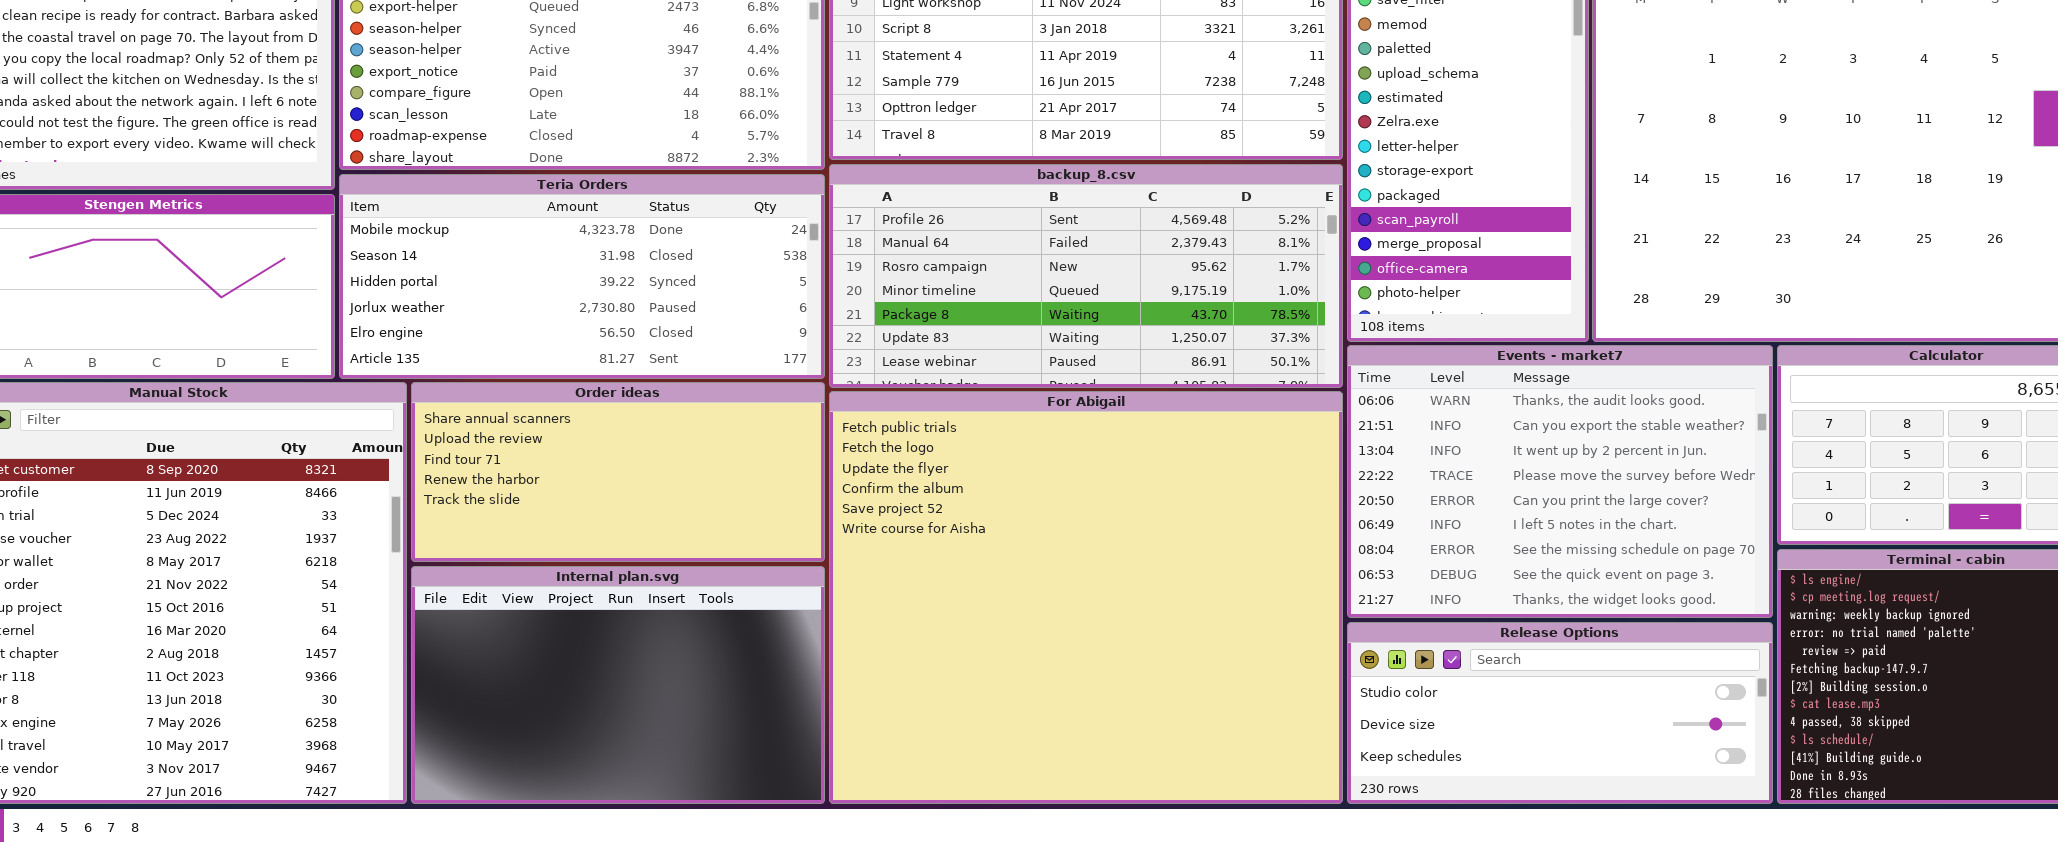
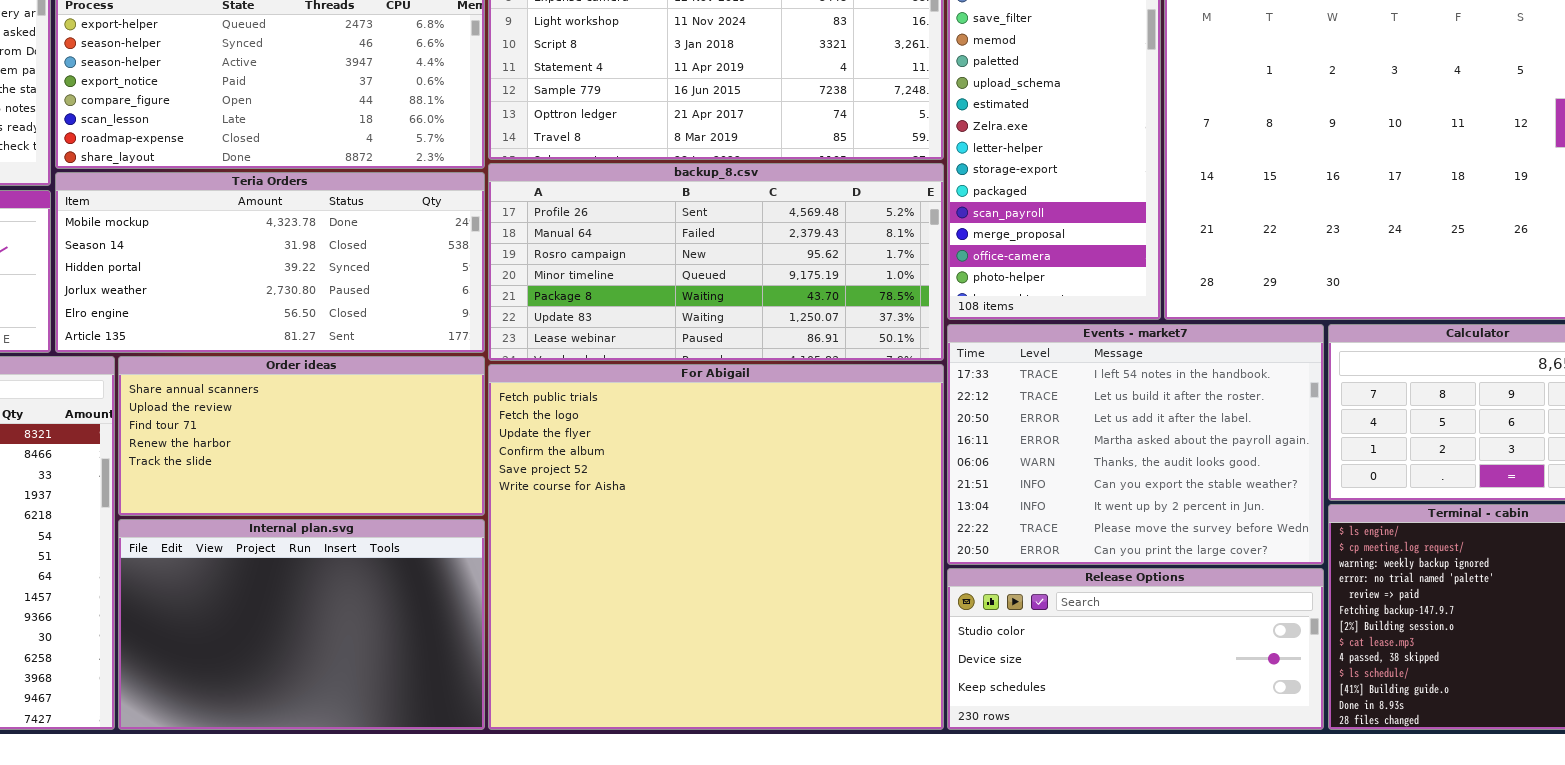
Events - market7: [1347,345,1773,618] -> [947,324,1324,565], scrolled up 4 rows

